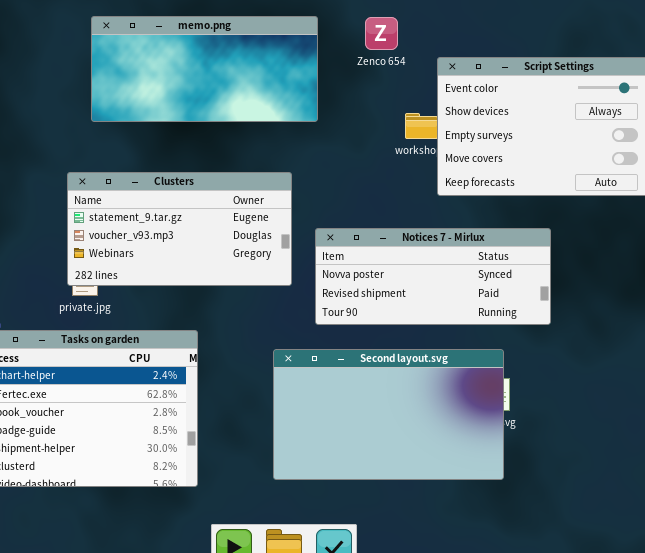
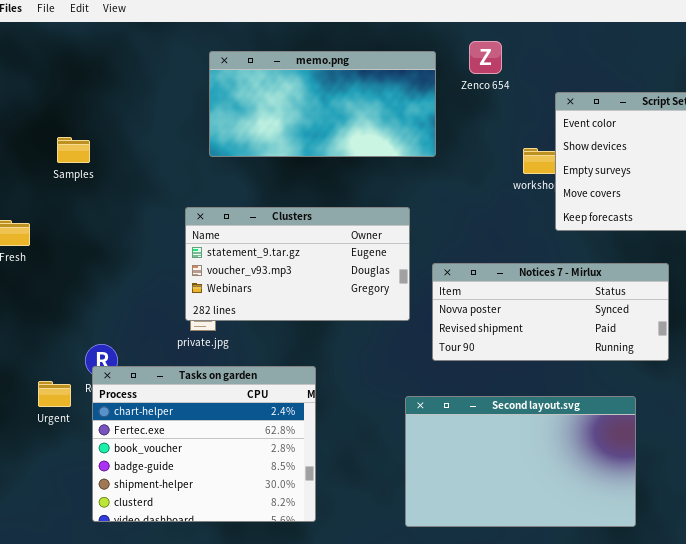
Zenco 654: [365,17,398,50] -> [469,41,502,74], moved
Second layout.svg: [273,349,504,480] -> [405,396,636,527], moved

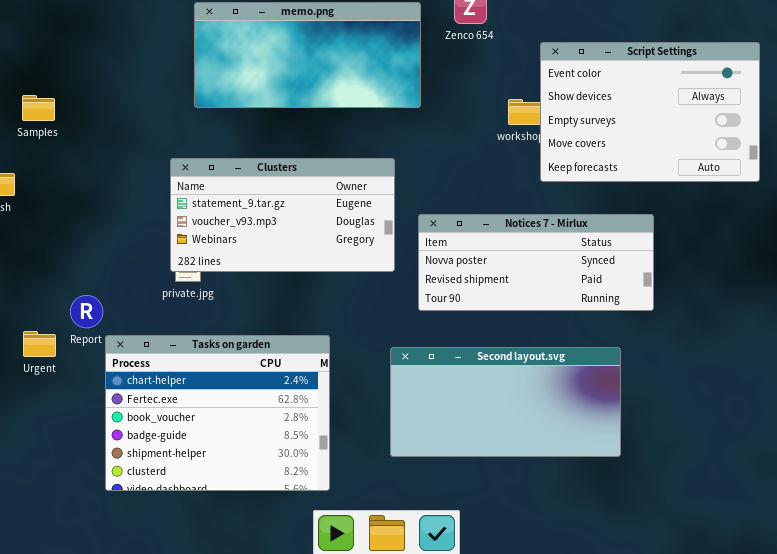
Samples: [57,137,90,163] -> [22,95,55,121], moved
Tasks on garden: [92,366,316,522] -> [105,335,330,491], moved
Second layout.svg: [405,396,636,527] -> [390,347,621,457], resized

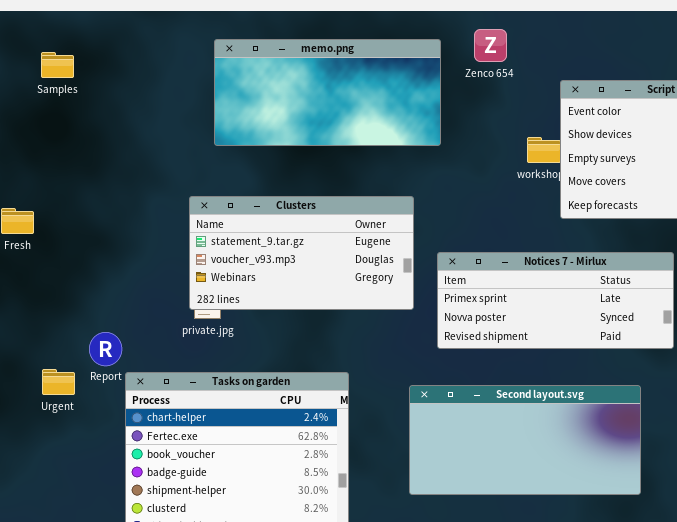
Samples: [22,95,55,121] -> [41,52,74,78], moved
Notices 7 - Mirlux: [418,214,654,311] -> [437,252,674,349], scrolled up 1 row

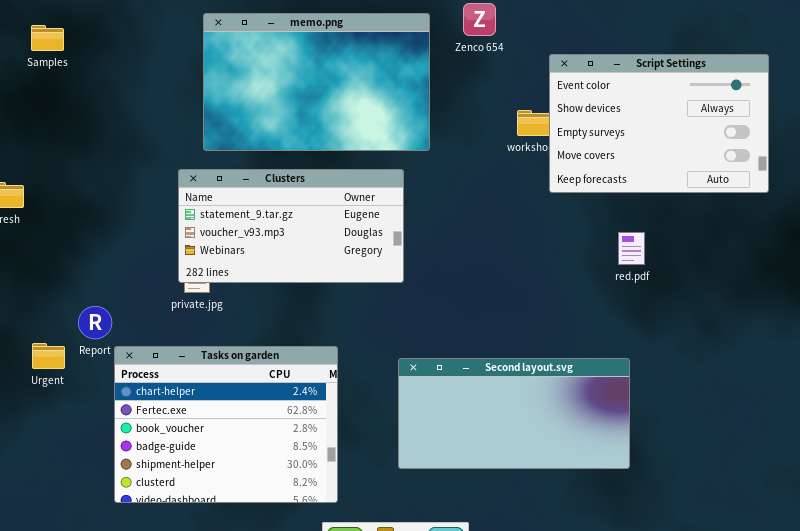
memo.png: [214,39,441,146] -> [203,13,430,151], resized
Notices 7 - Mirlux: [437,252,674,349] -> none, closed

